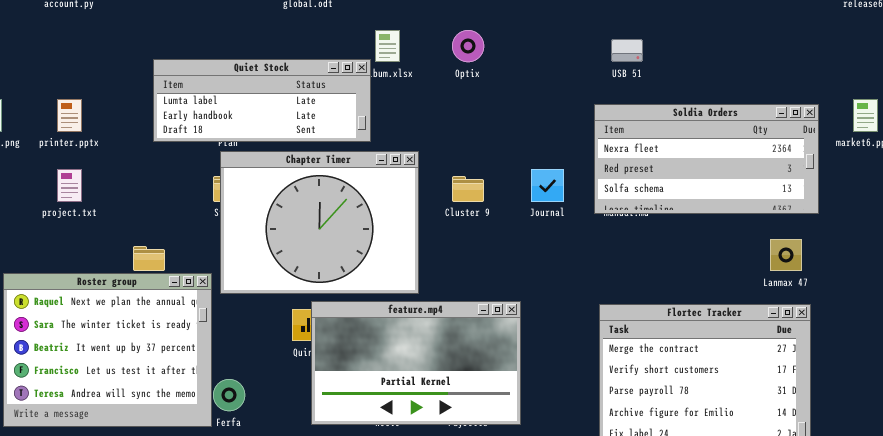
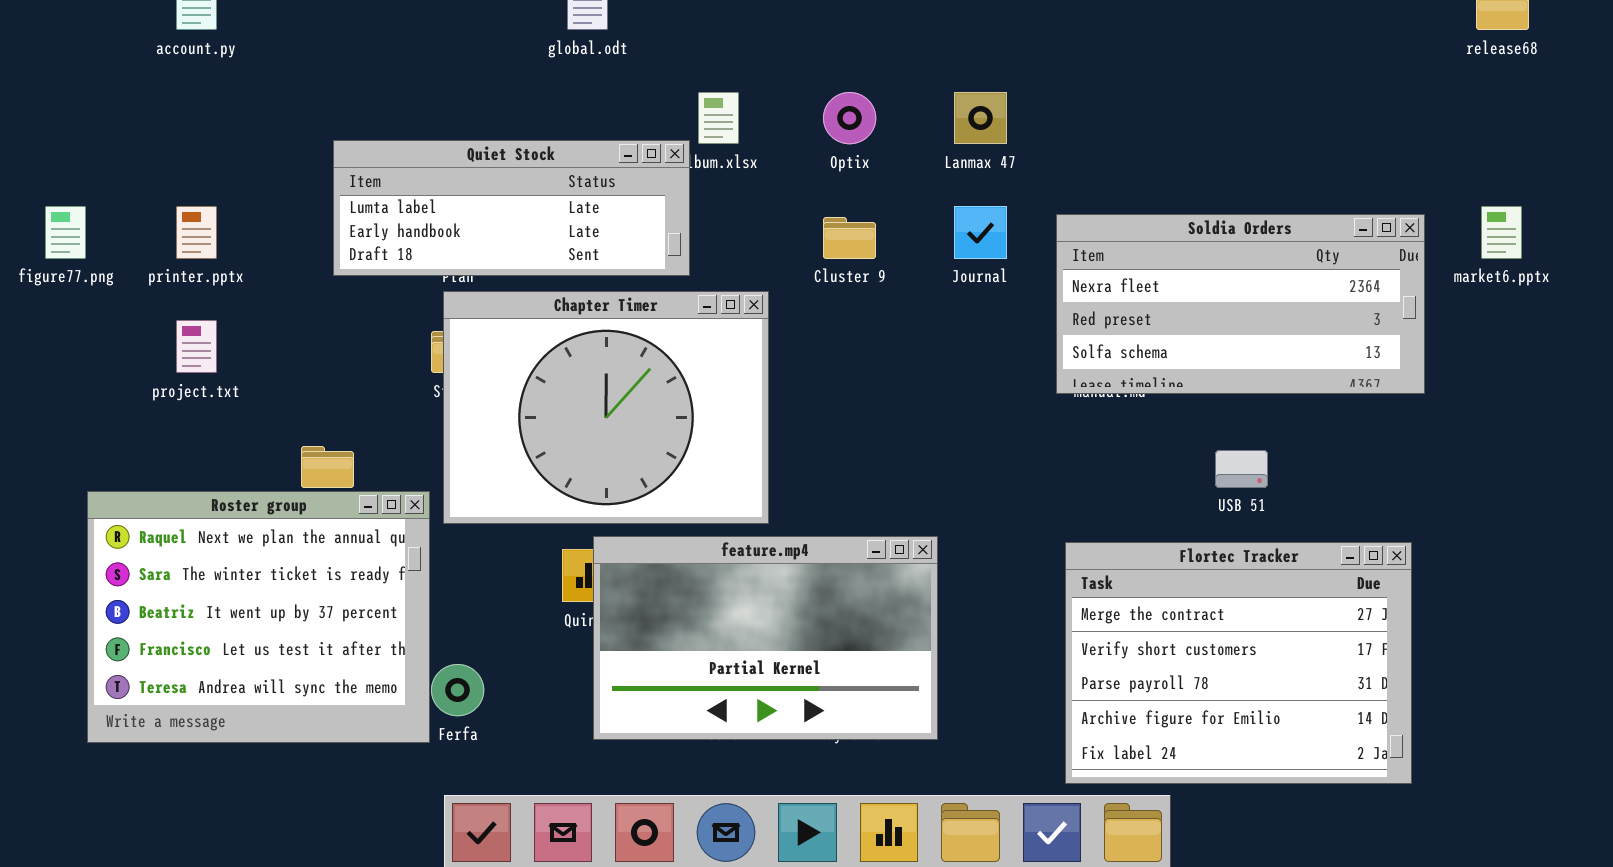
USB 51: [611,39,643,62] -> [1215,450,1268,488], moved
Journal: [531,169,564,202] -> [954,206,1007,259], moved
Cluster 9: [452,176,484,202] -> [823,217,876,259], moved
Lanmax 47: [770,239,802,271] -> [954,92,1007,144], moved

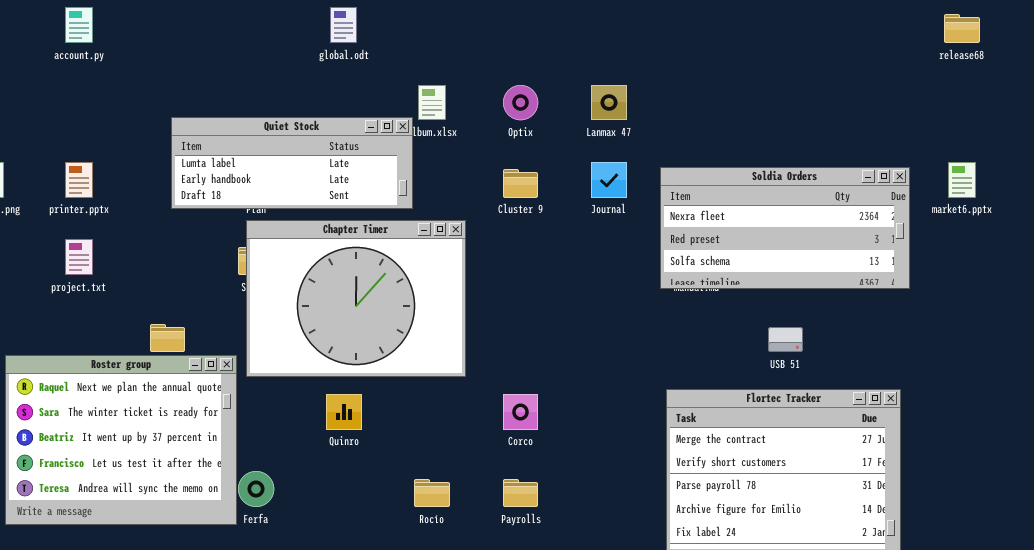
feature.mp4: [593,536,938,740] -> none, closed

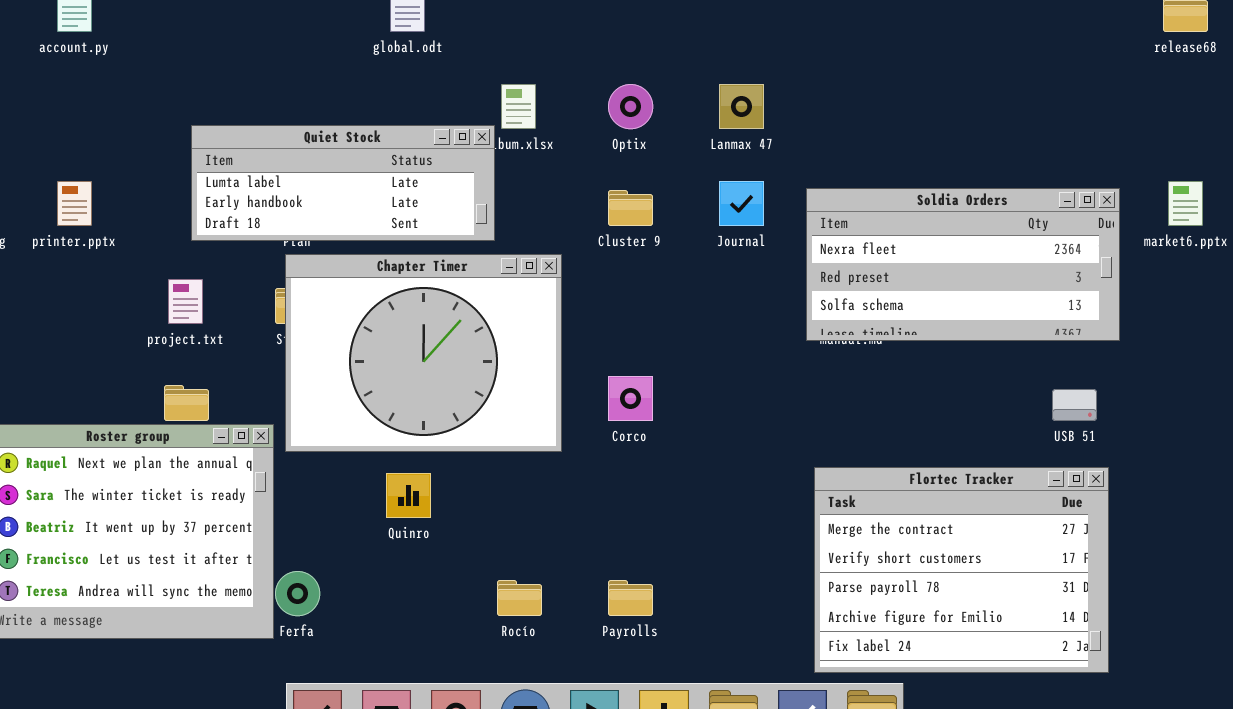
project.txt: [65,239,93,275] -> [168,279,203,324], moved
USB 51: [768,327,803,352] -> [1052,389,1097,421], moved
Corco: [503,394,538,430] -> [608,376,653,421], moved

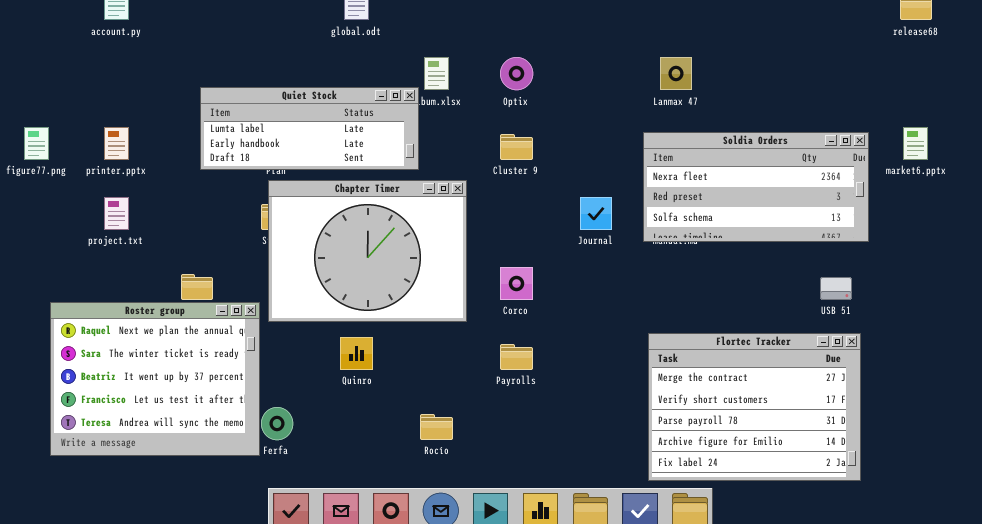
Lanmax 47: [719,84,764,129] -> [660,57,692,90], moved
Journal: [719,181,764,226] -> [580,197,612,230], moved
project.txt: [168,279,203,324] -> [104,197,129,230], moved
Payrolls: [608,580,653,616] -> [500,344,533,370], moved

